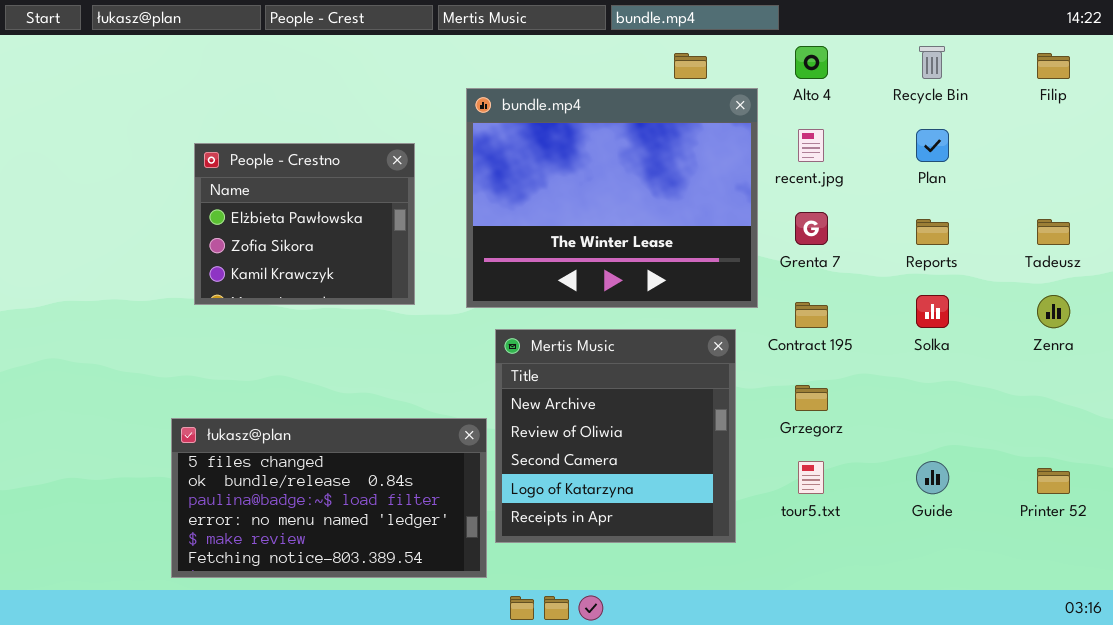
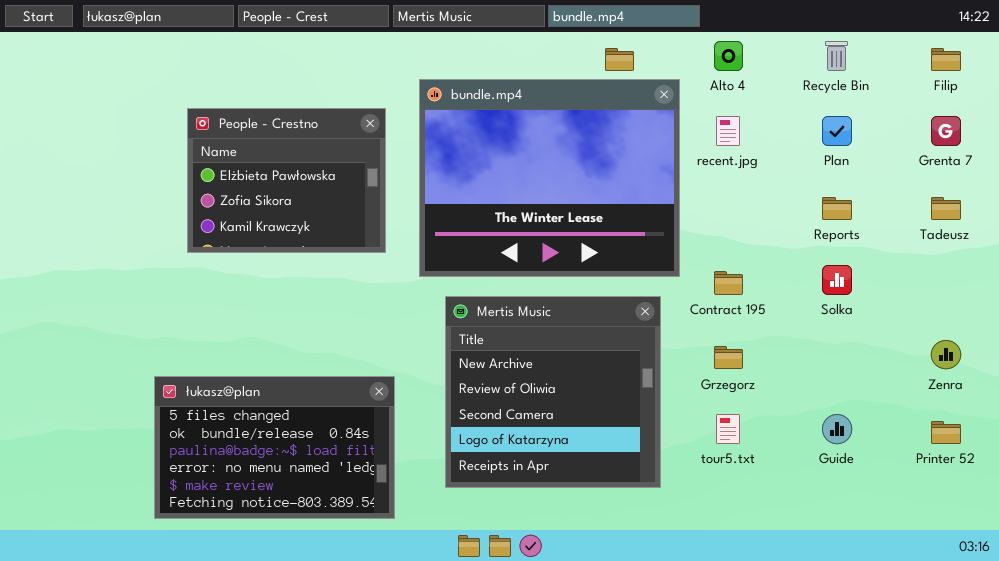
People - Crestno: [194,143,415,305] -> [187,108,386,253], moved
Grenta 7: [795,212,828,245] -> [931,116,961,146], moved
Zenra: [1037,295,1070,328] -> [931,340,961,369], moved
łukasz@plan: [171,418,487,578] -> [154,376,395,519], resized

